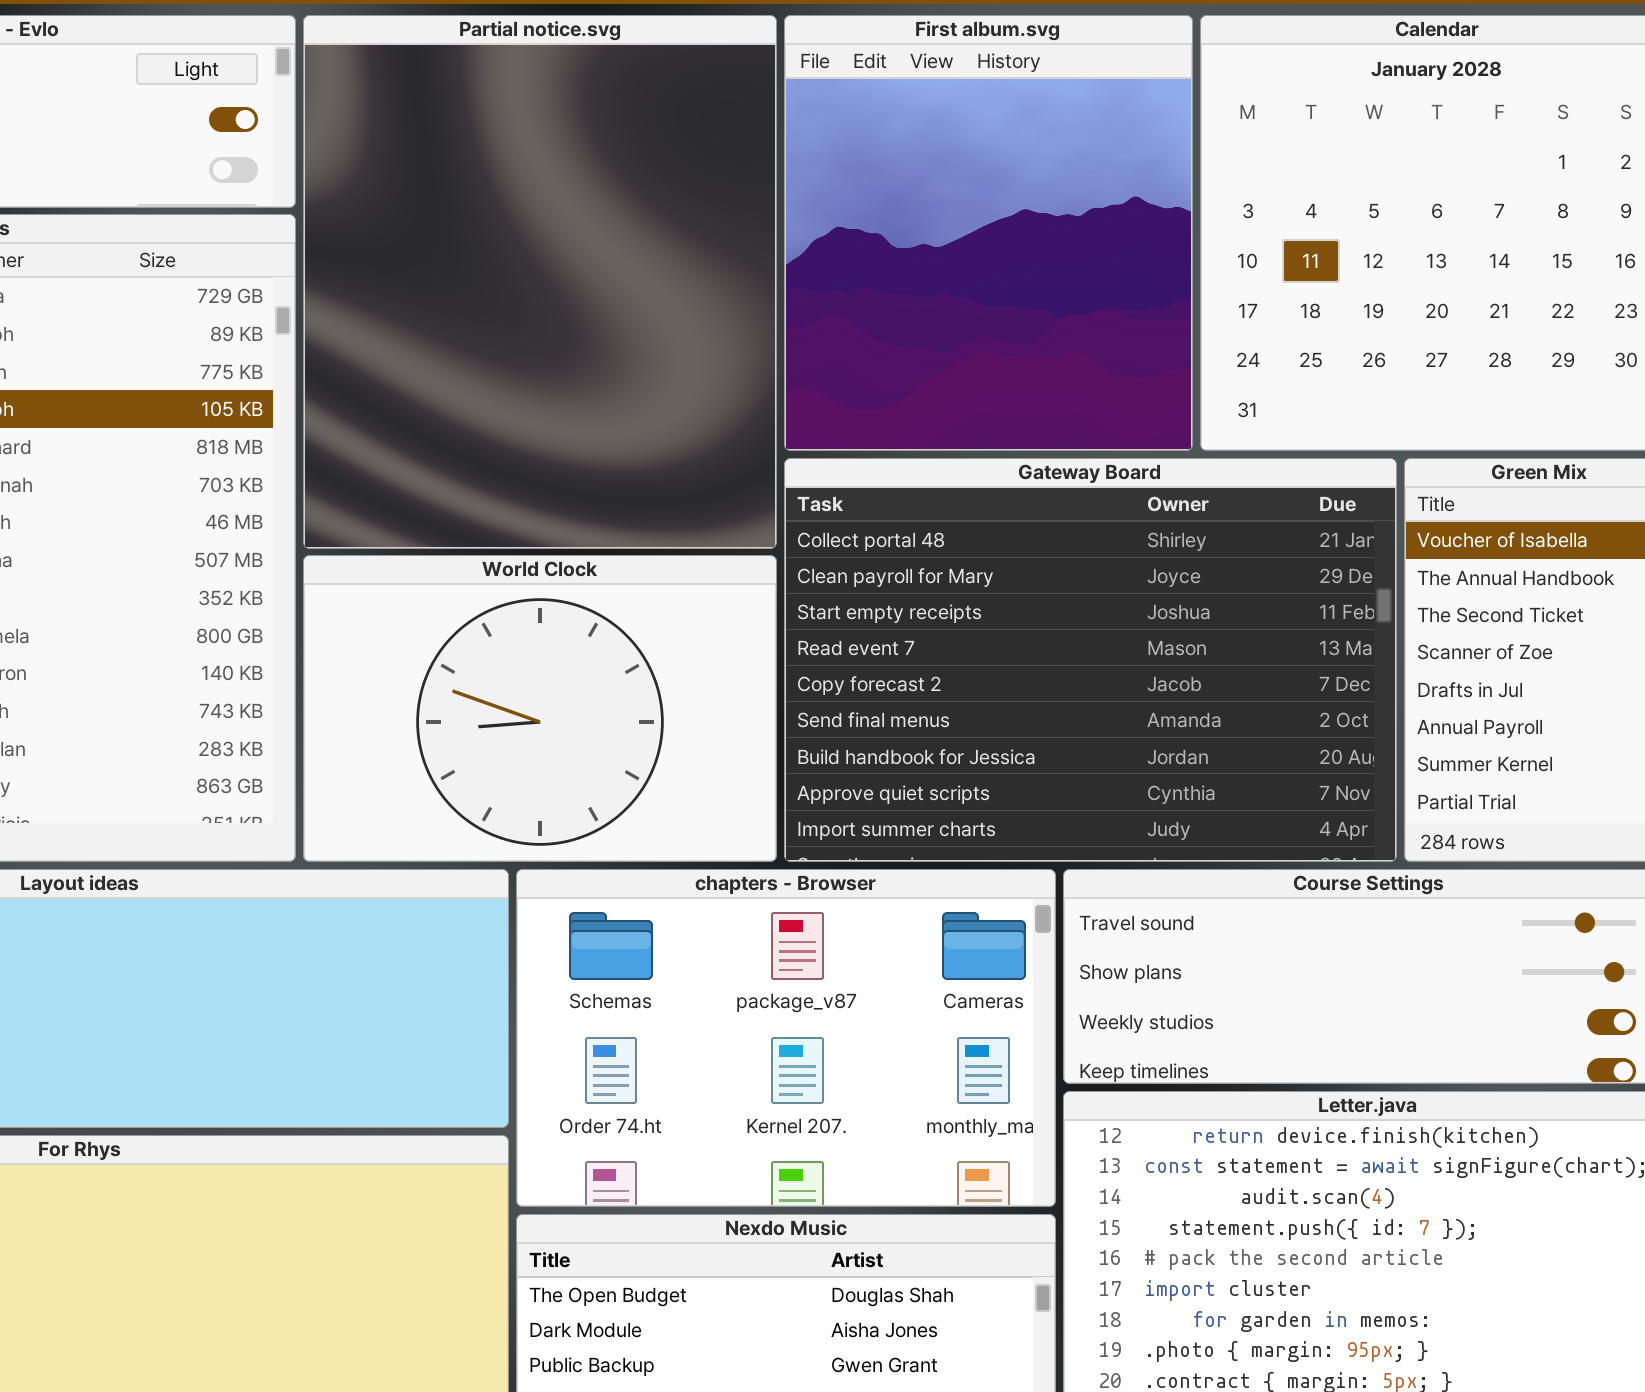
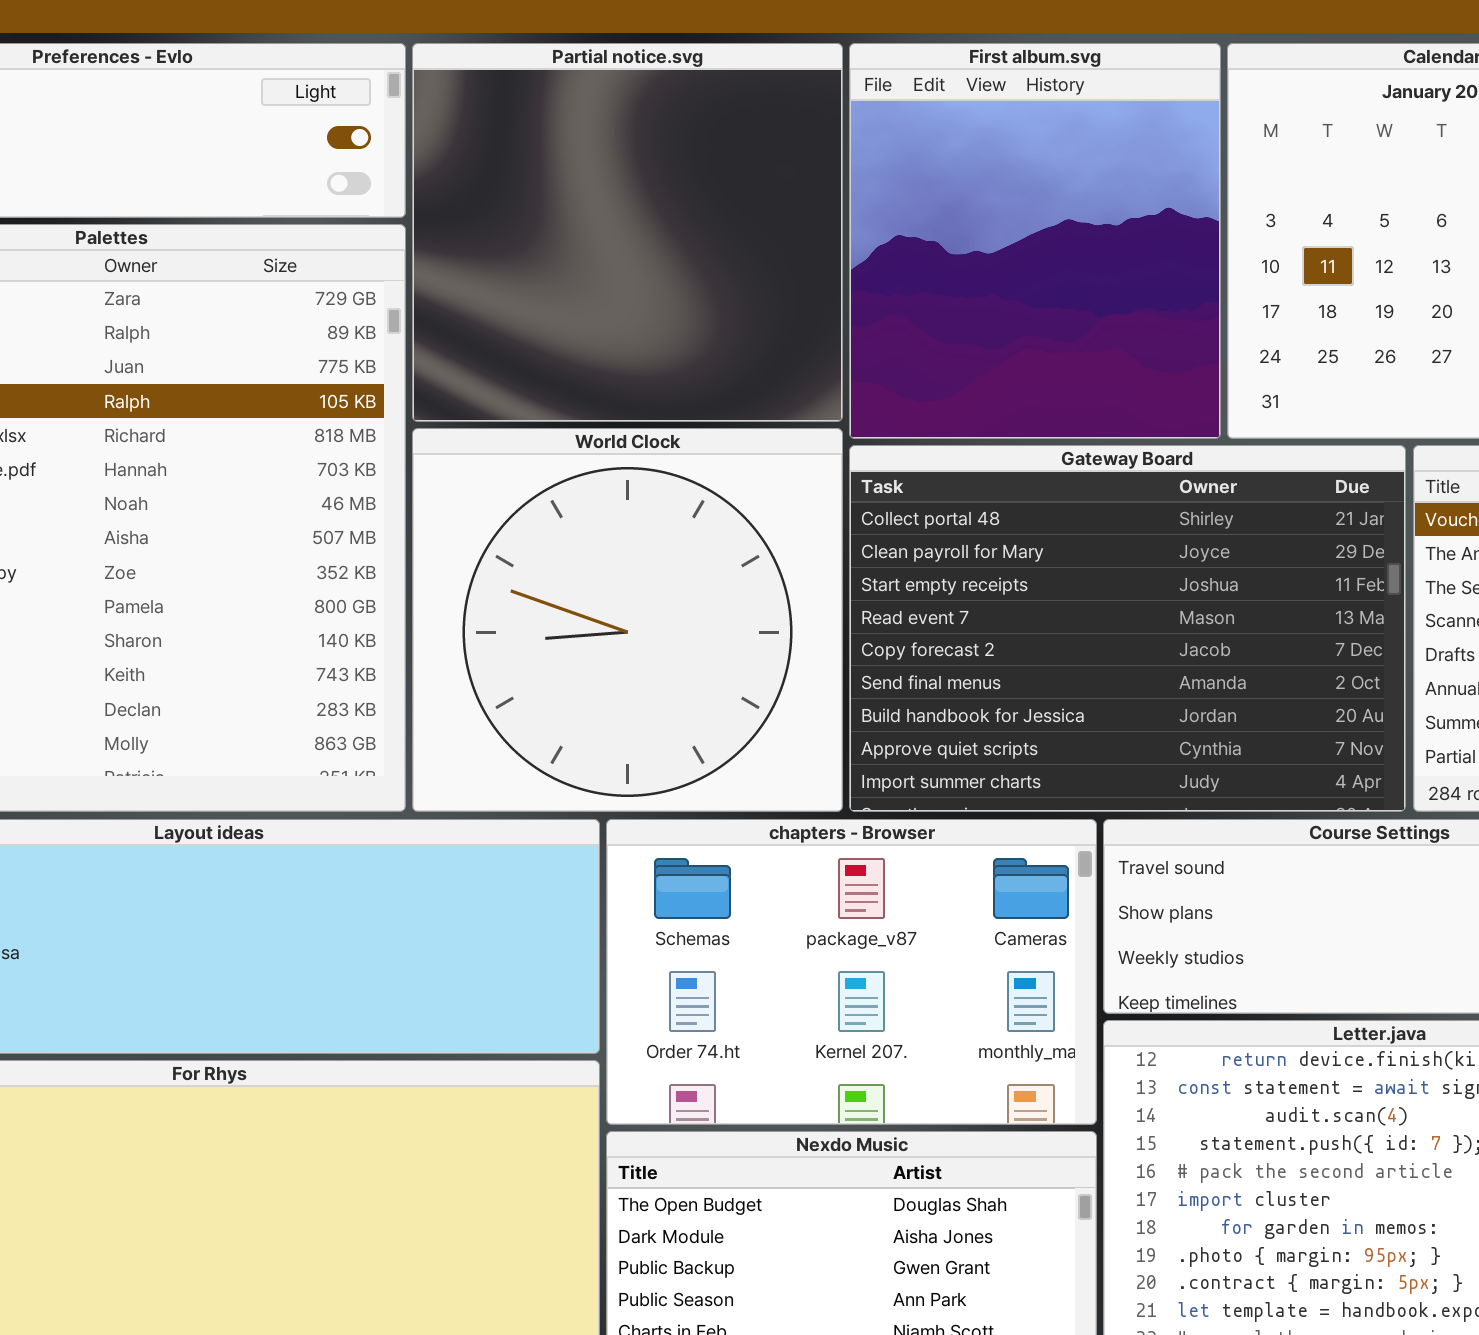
Partial notice.svg: [303,15,777,549] -> [412,43,843,422], resized
World Clock: [303,555,777,862] -> [412,428,843,812], resized

